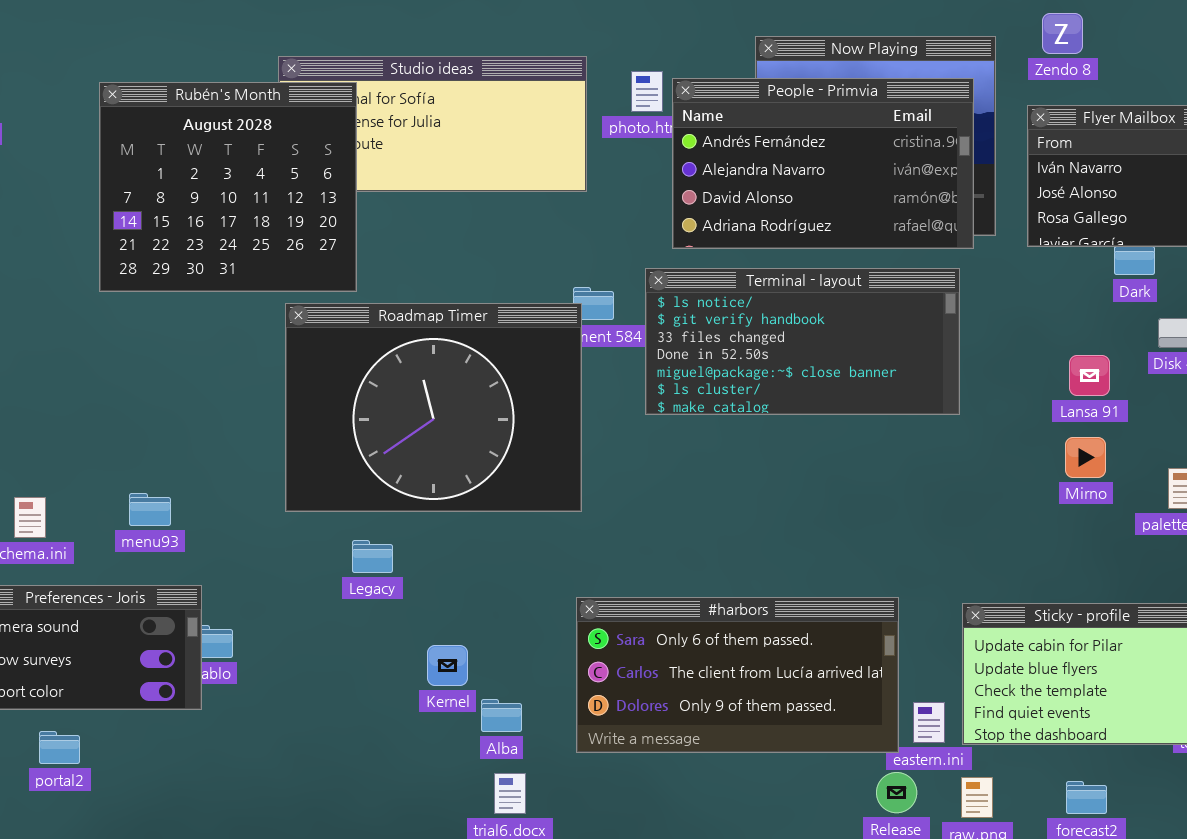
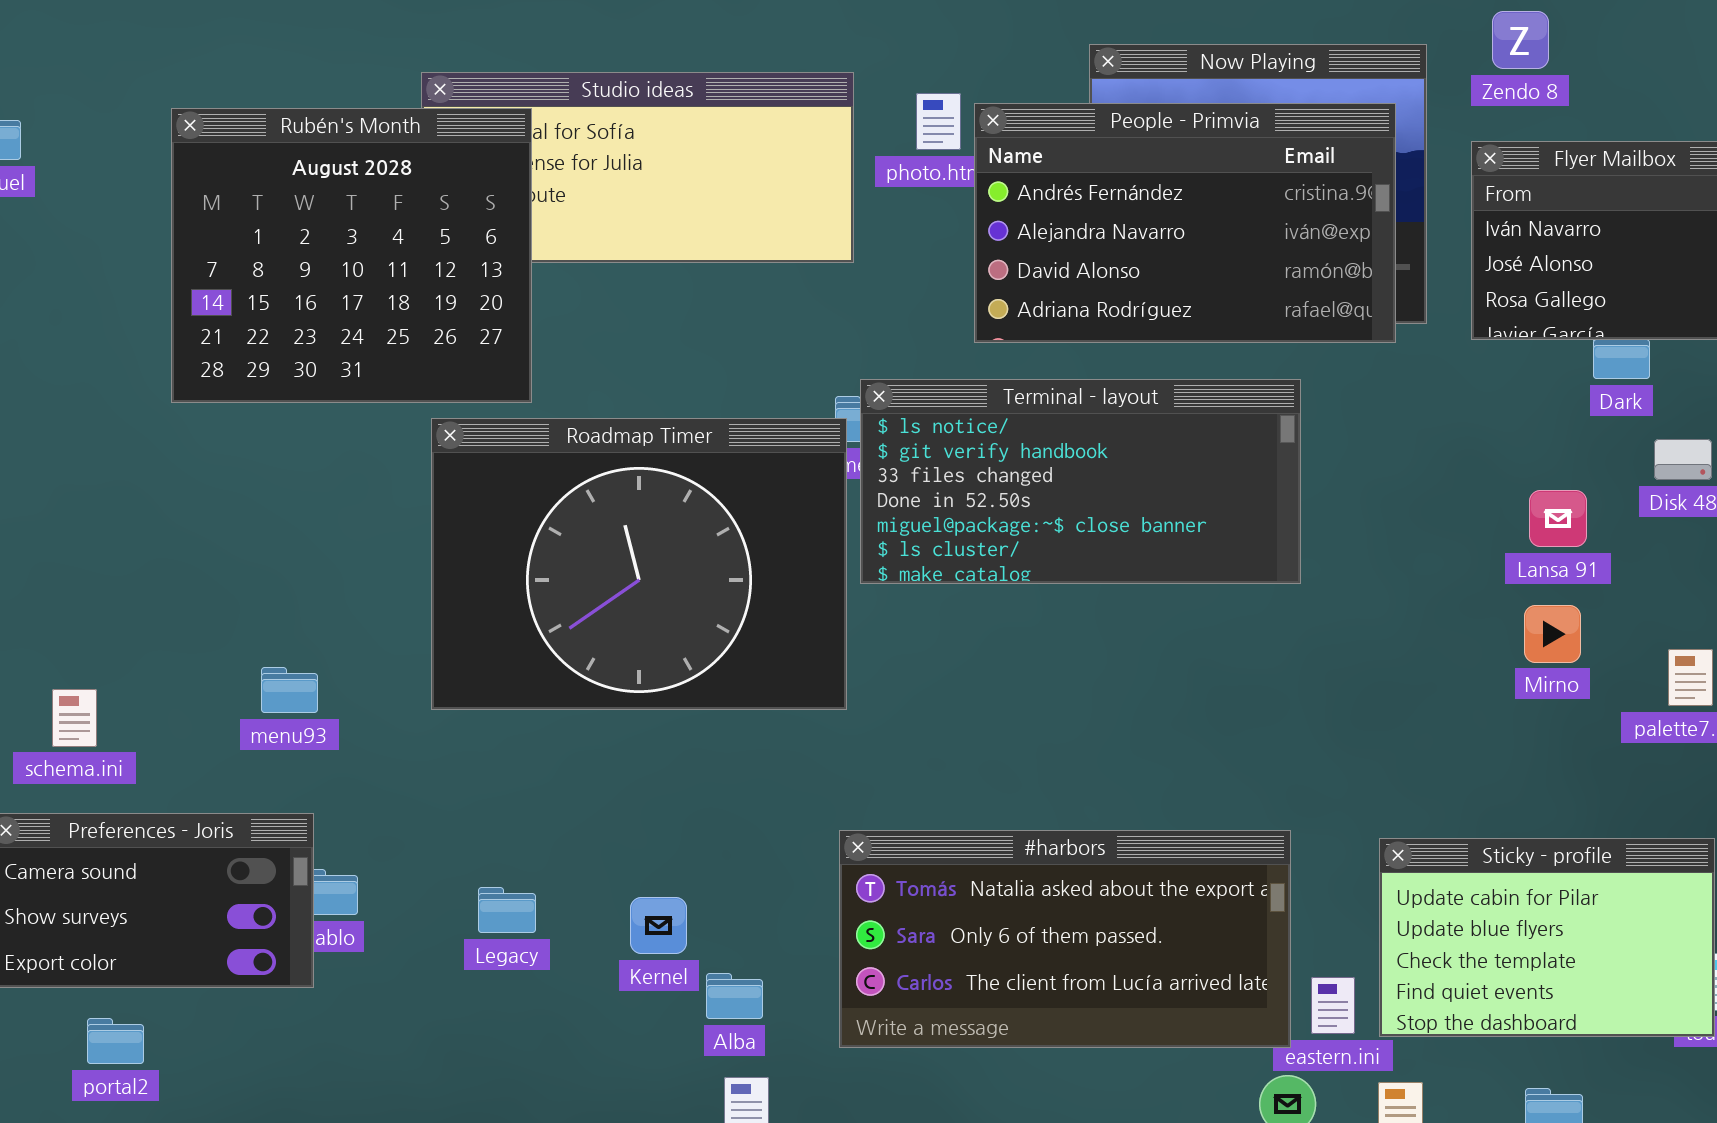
Terminal - layout: [645,268,960,415] -> [860,379,1301,584], moved
menu93: [129,493,171,526] -> [261,667,318,713], moved
Legacy: [352,540,393,573] -> [478,887,536,933], moved
#harbors: [576,597,899,753] -> [839,830,1291,1048], scrolled up 1 row

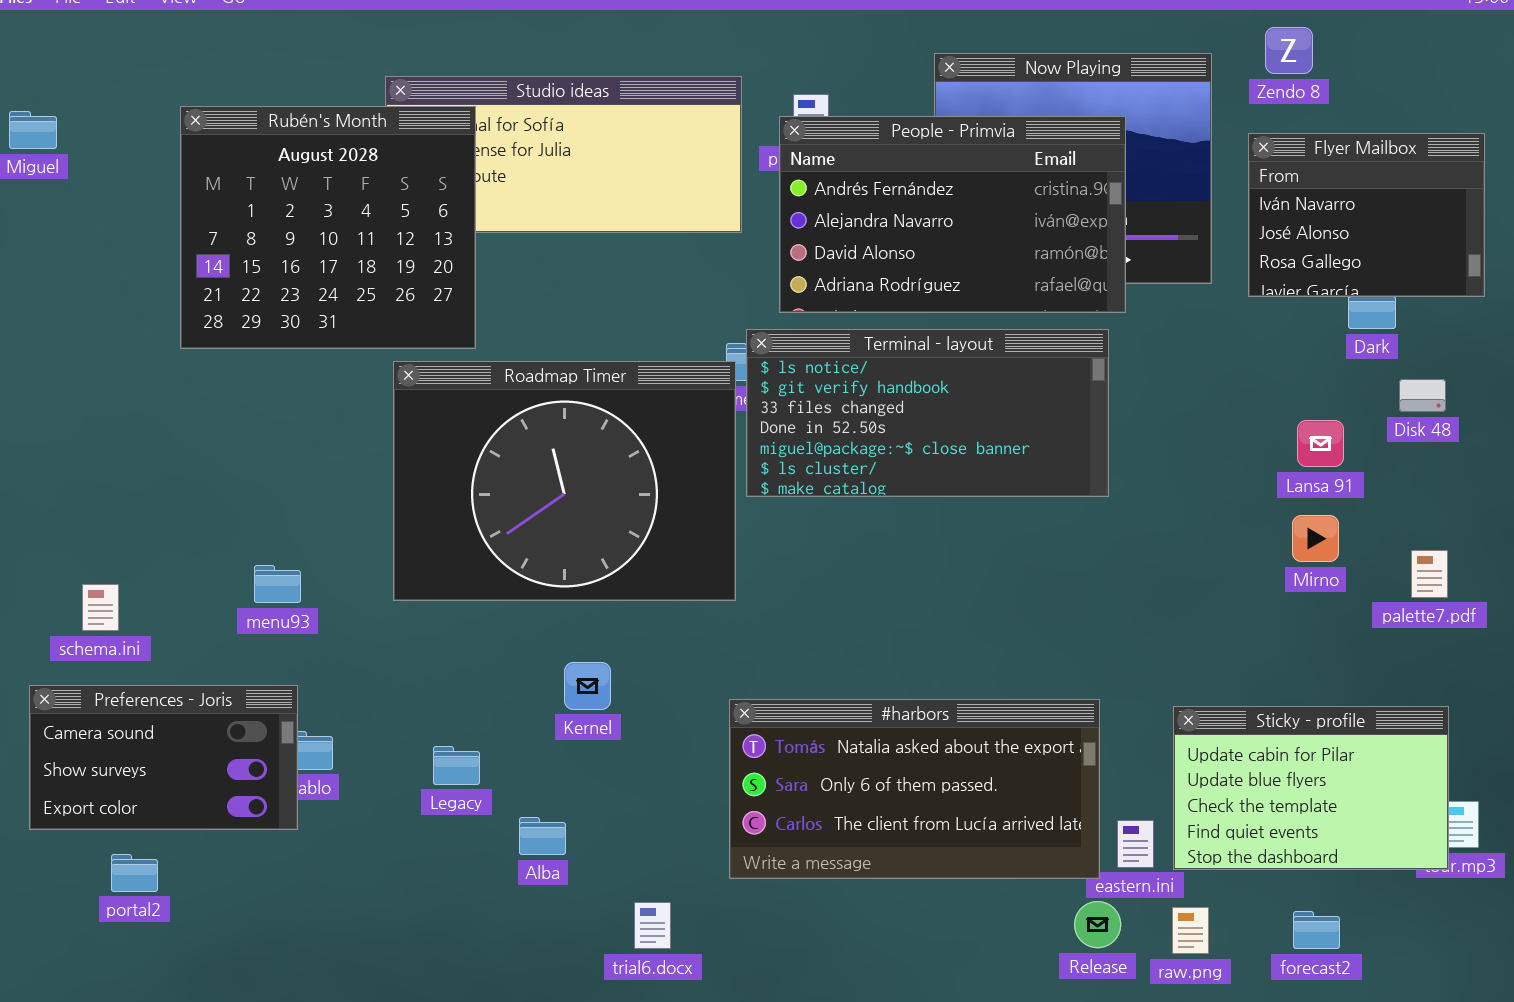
People - Primvia: [974,103,1396,343] -> [779,116,1126,313], moved
Kernel: [630,897,687,954] -> [564,662,611,710], moved
Alba: [706,973,763,1019] -> [519,817,566,855], moved

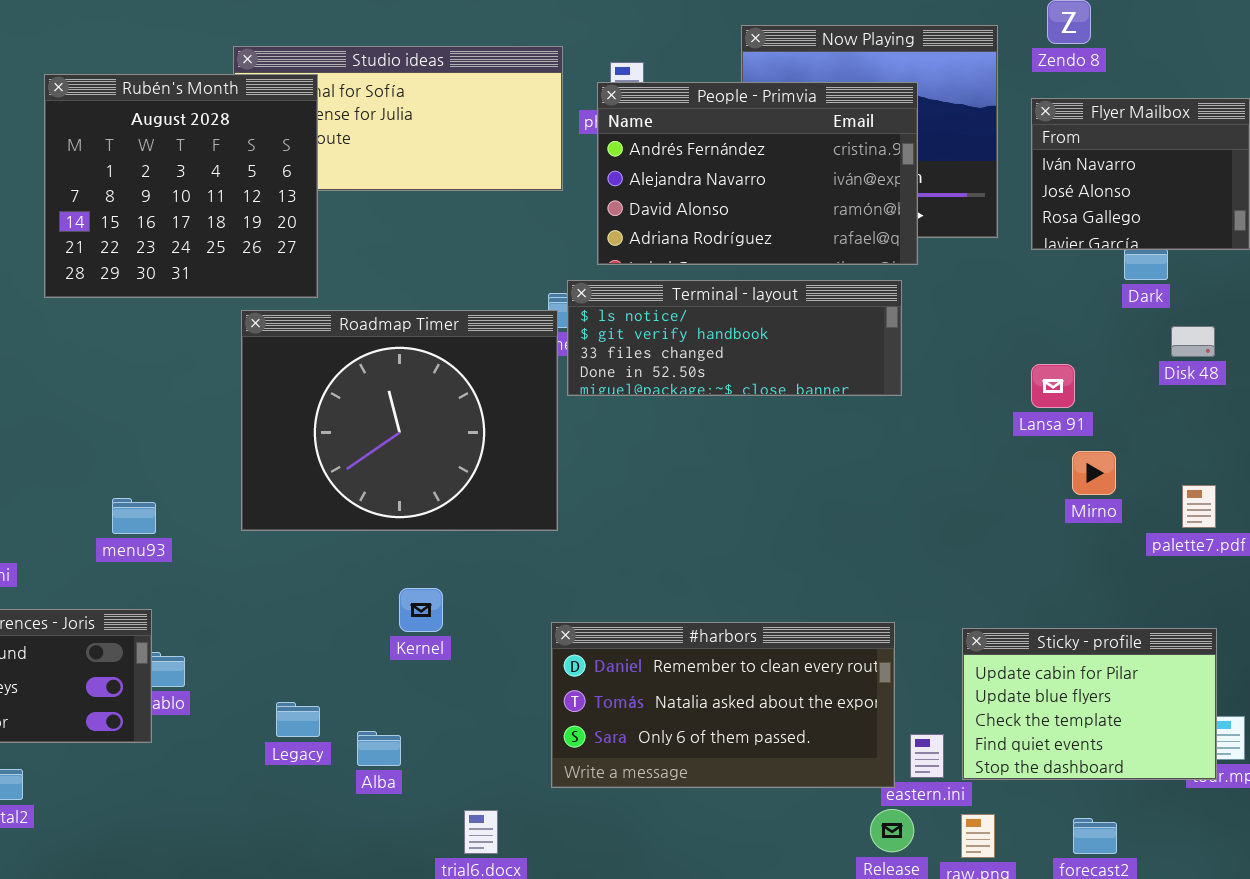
Terminal - layout: [746,329,1109,497] -> [567,280,902,396], resized
Lansa 91: [1297,420,1344,467] -> [1031,364,1075,408], moved
#harbors: [729,699,1100,879] -> [551,622,895,788], scrolled up 1 row
Legacy: [433,746,480,785] -> [276,702,320,737], moved

